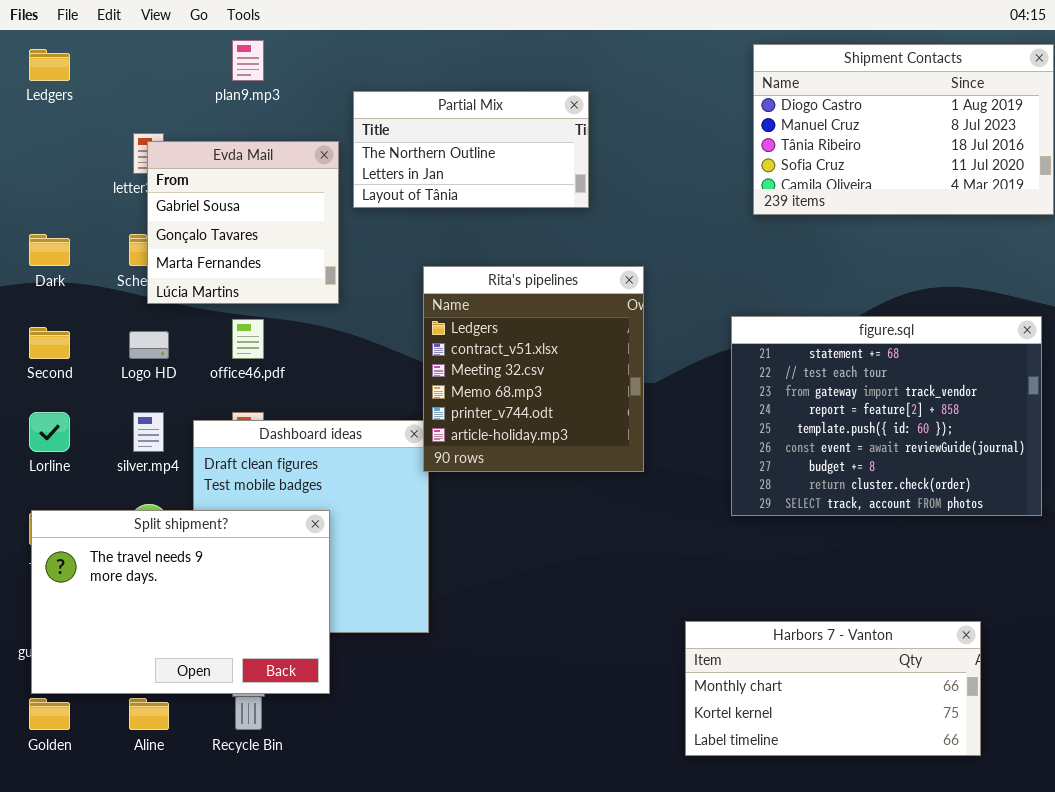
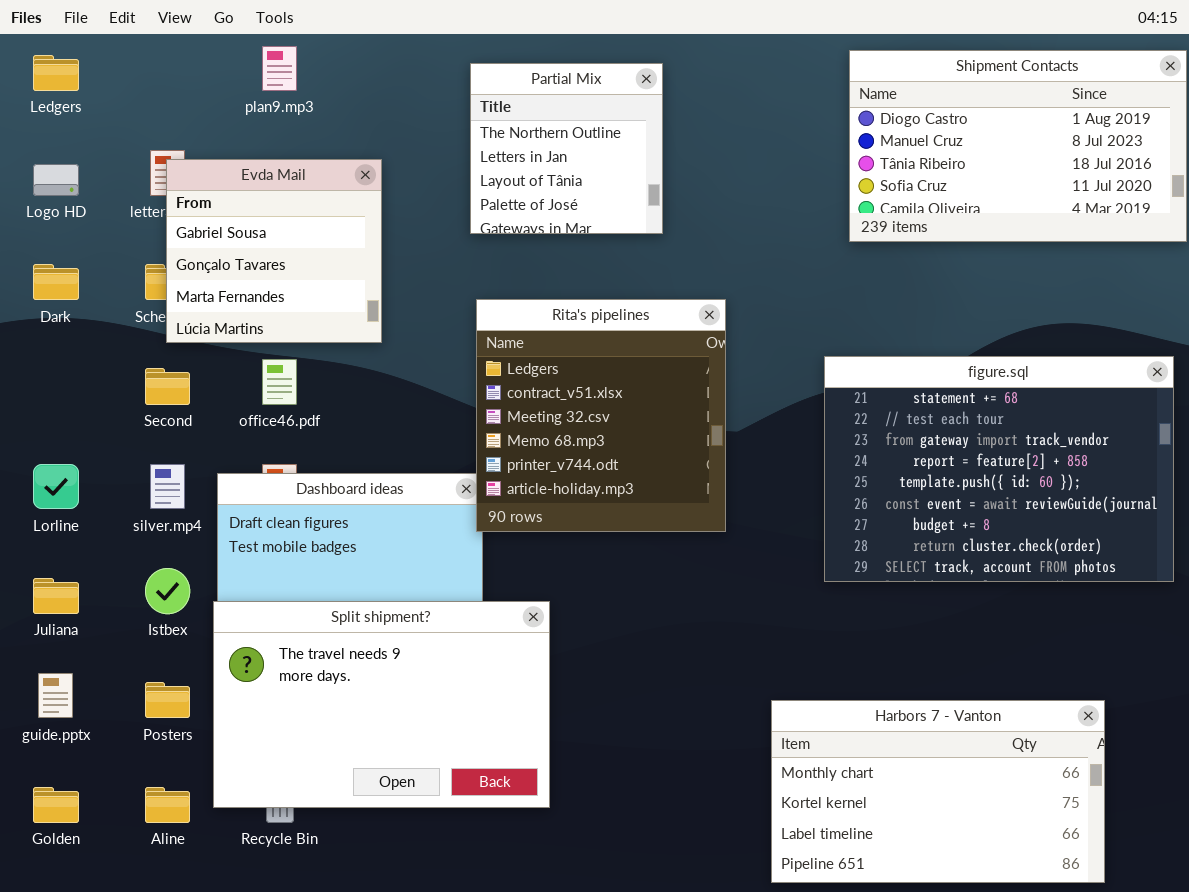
Partial Mix: [353,91,589,208] -> [470,63,663,234], resized
Second: [29,327,70,359] -> [145,368,190,405], moved
Logo HD: [129,331,169,359] -> [33,164,79,196], moved
Split shipment?: [31,510,330,694] -> [213,601,550,808], moved
Harbors 7 - Vanton: [685,621,981,756] -> [771,700,1105,883], resized

